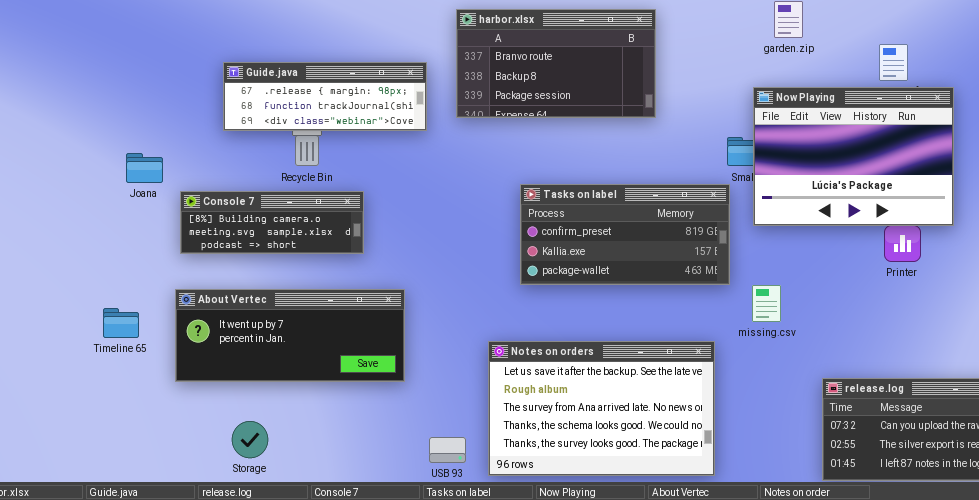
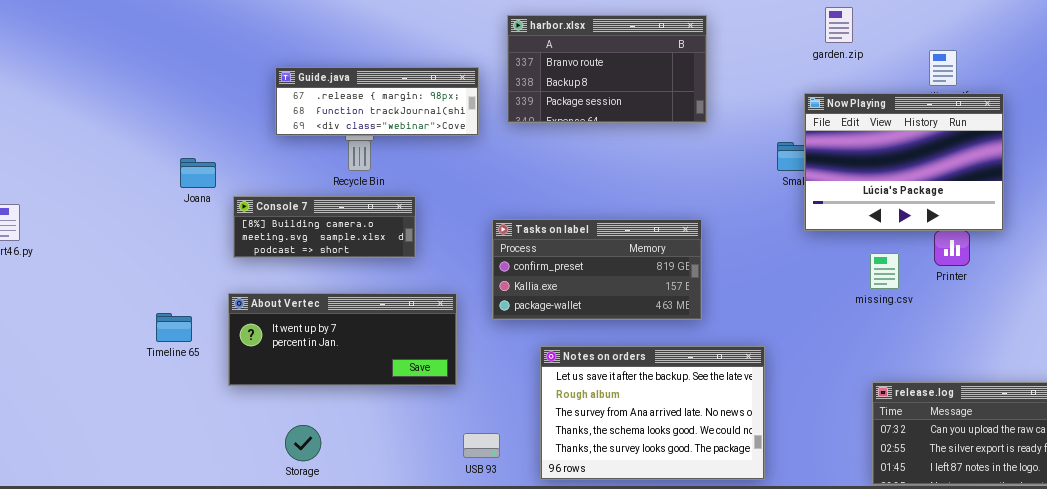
Tasks on label: [520,184,730,285] -> [492,219,702,320], moved
missing.csv: [752,285,781,322] -> [870,253,899,289], moved
USB 93: [429,437,466,463] -> [463,433,500,458], moved

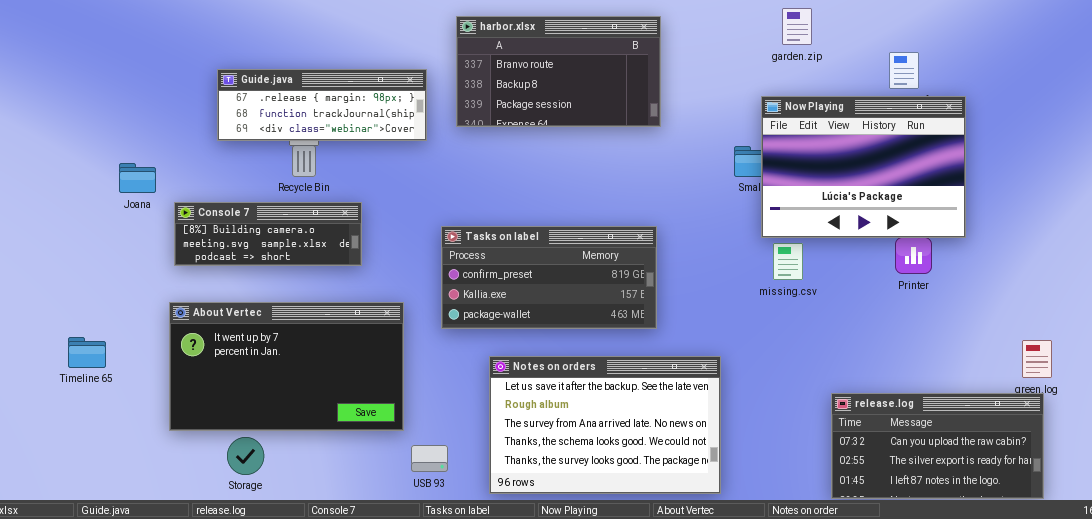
missing.csv: [870,253,899,289] -> [773,243,803,280], moved
About Vertec: [228,293,457,386] -> [169,302,404,431], resized
Timeline 65: [156,313,192,342] -> [68,337,106,368], moved

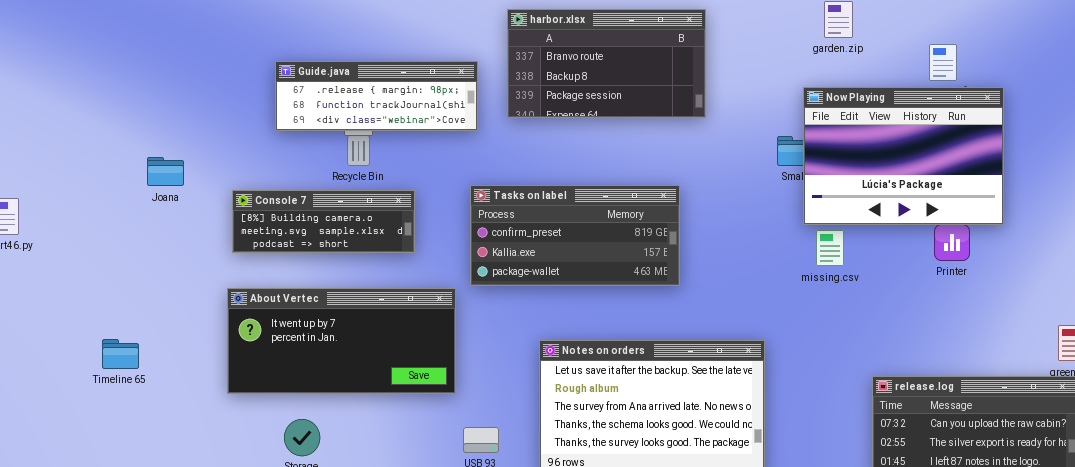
Joana: [119,163,156,193] -> [147,157,184,186], moved
Tasks on label: [441,226,657,329] -> [470,185,680,286], moved
About Vertec: [169,302,404,431] -> [227,288,456,394], resized
Timeline 65: [68,337,106,368] -> [102,339,139,369], moved

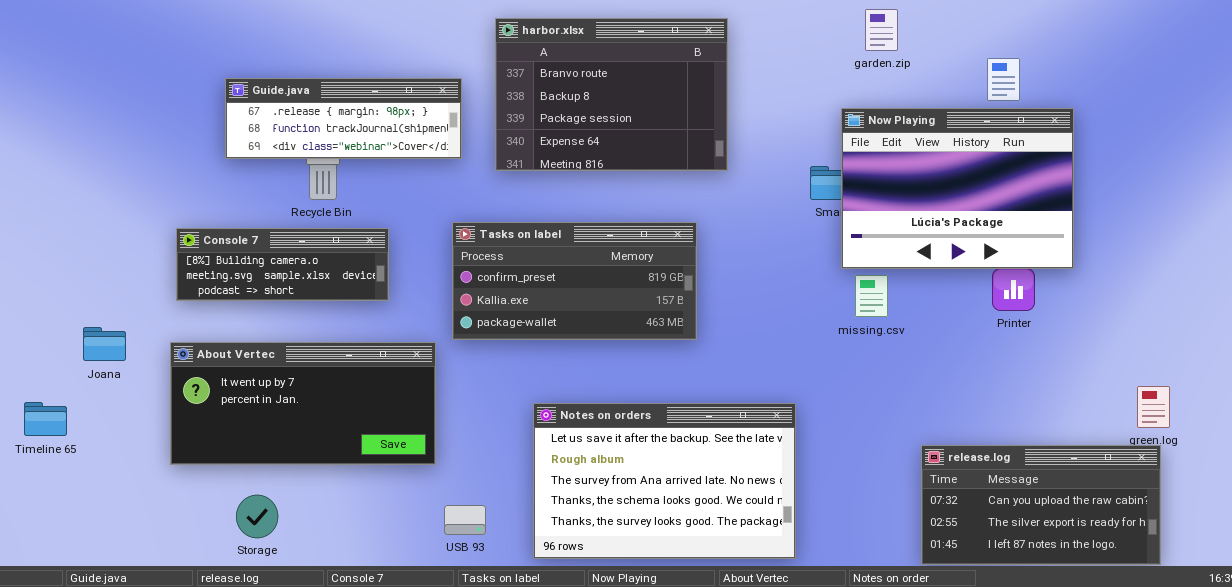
harbor.xlsx: [507,9,706,118] -> [495,18,728,171], resized
Joana: [147,157,184,186] -> [83,327,126,361], moved

